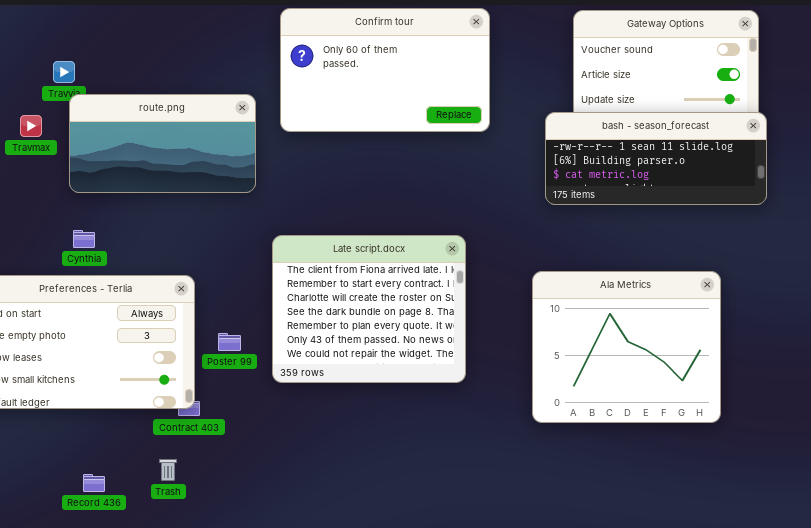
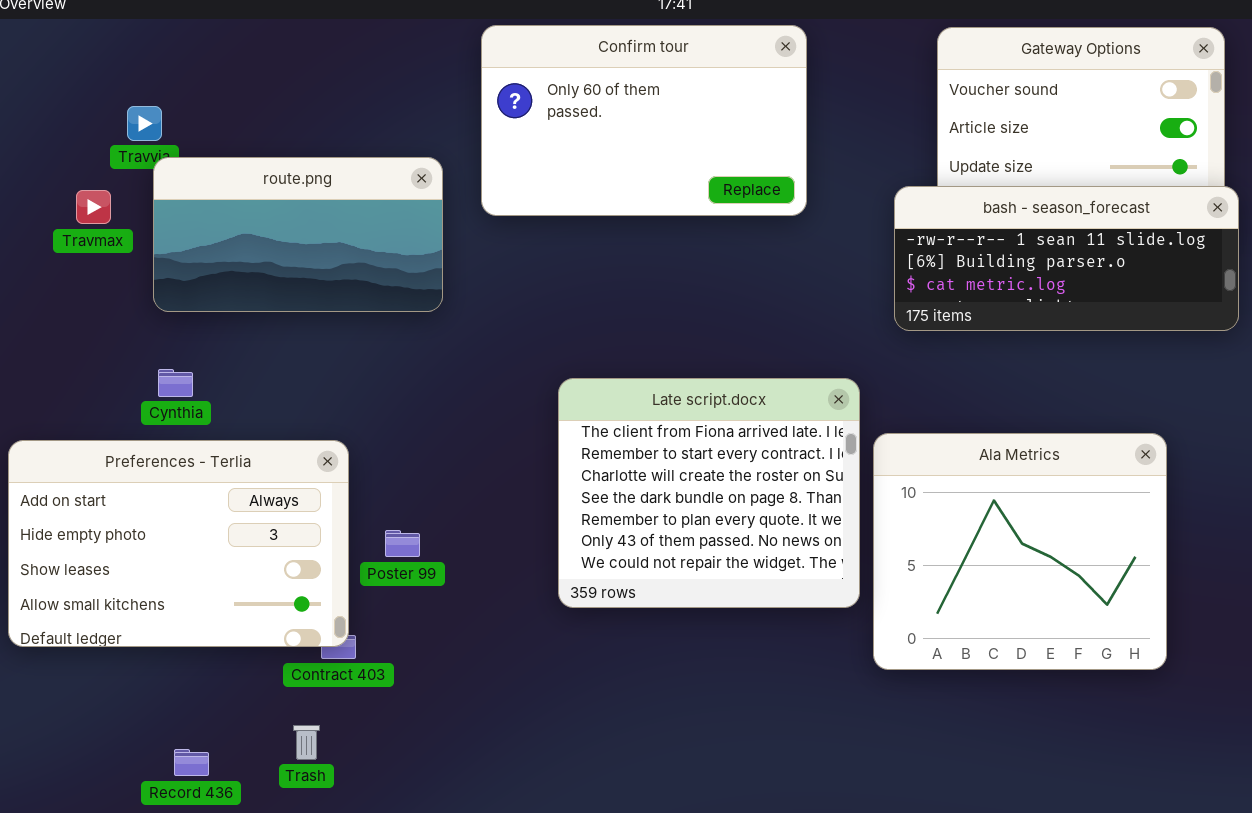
Late script.docx: [272,235,466,383] -> [558,378,860,608], moved

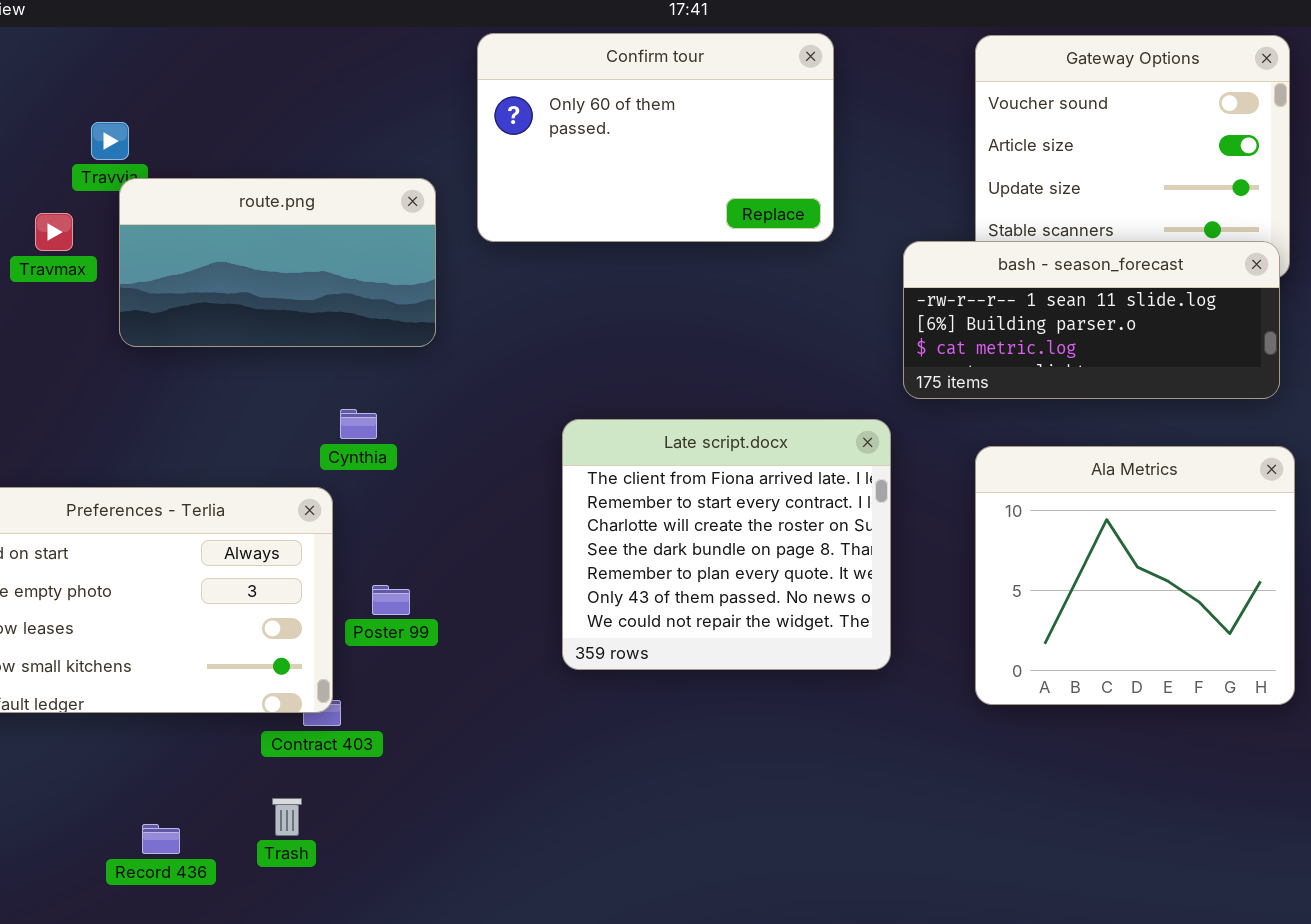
bash - season_forecast: [894,186,1239,331] -> [903,241,1280,399], moved
Cynthia: [158,369,193,397] -> [340,409,377,439], moved
Ala Metrics: [873,433,1167,670] -> [975,446,1295,705], moved

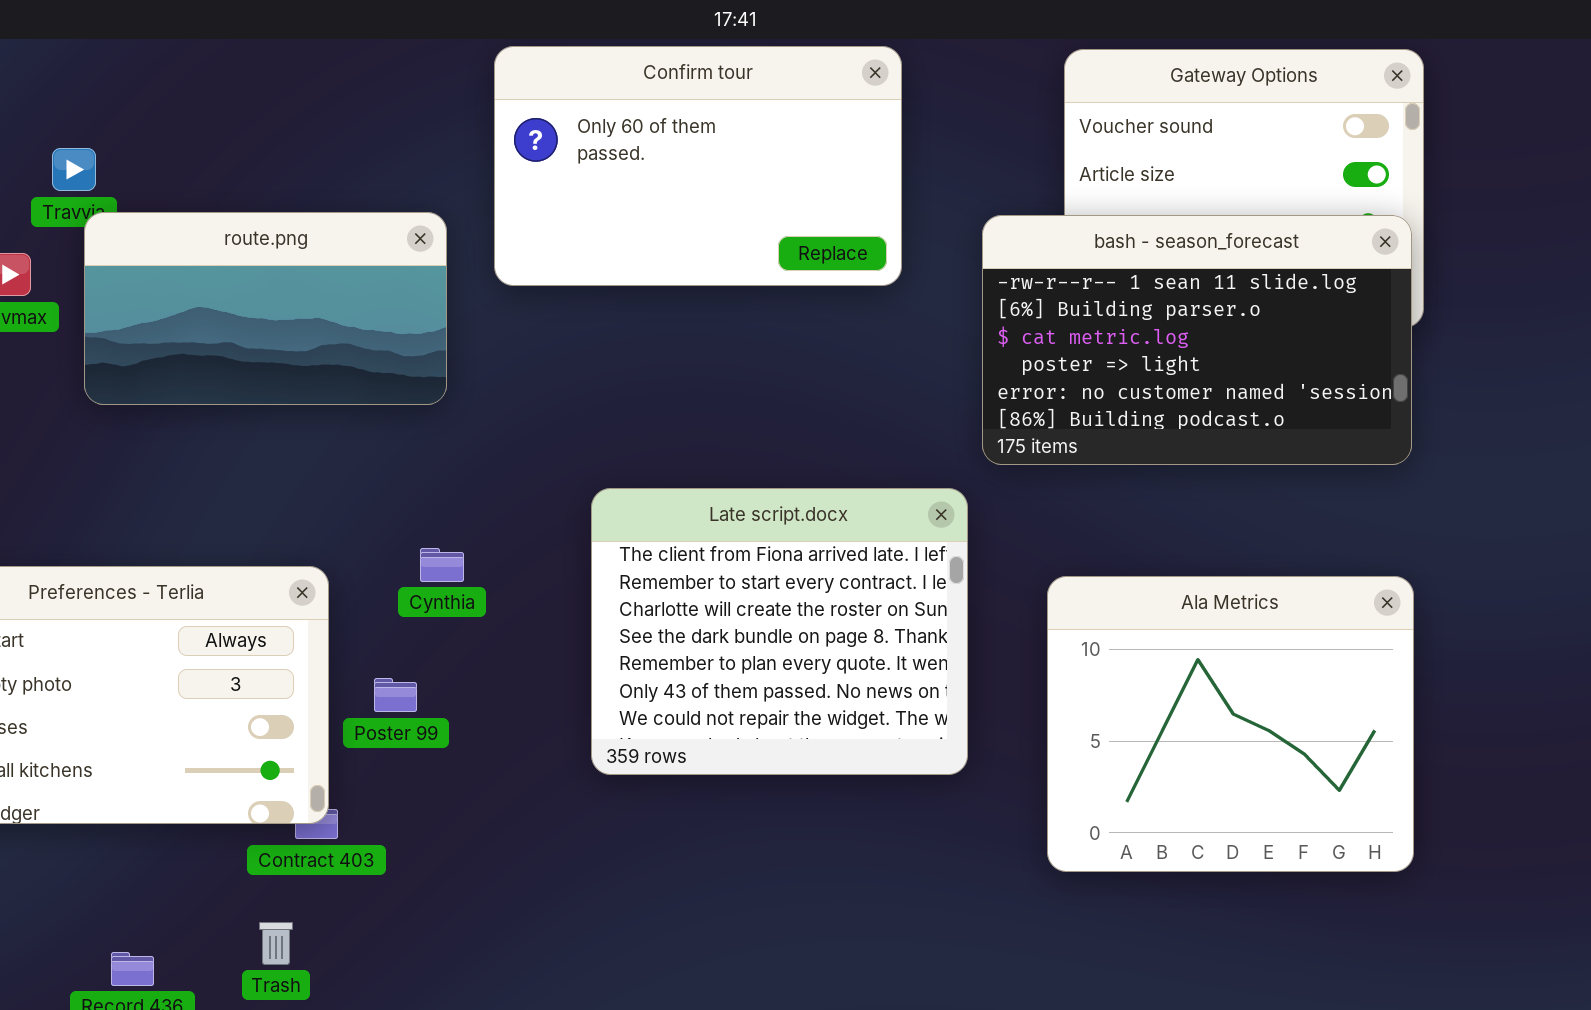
bash - season_forecast: [903,241,1280,399] -> [982,215,1412,465], resized
Cynthia: [340,409,377,439] -> [420,548,464,582], moved
Ala Metrics: [975,446,1295,705] -> [1047,576,1414,872], moved

